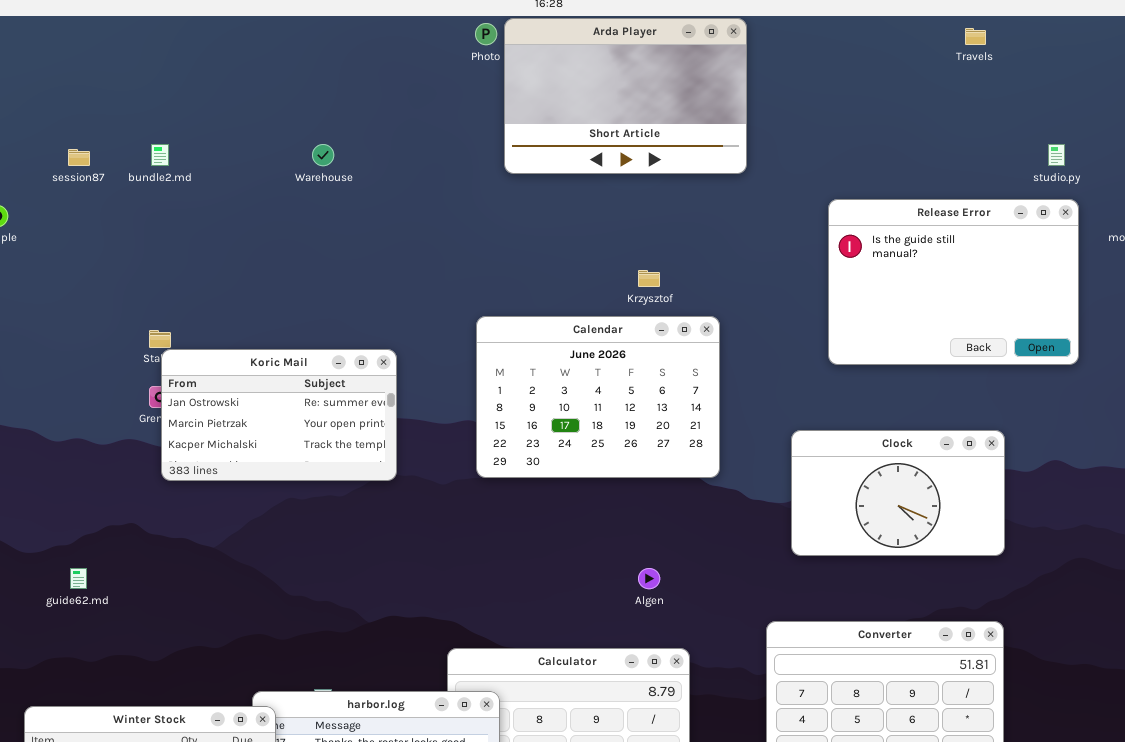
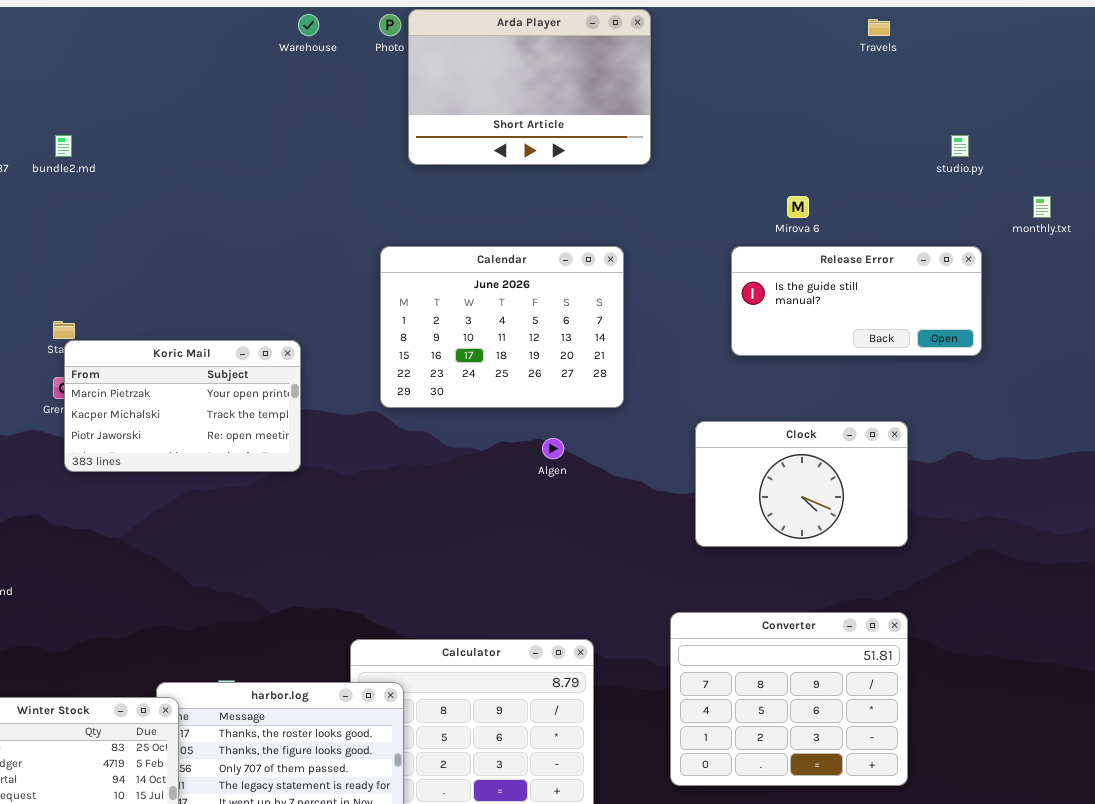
Warehouse: [312,144,334,166] -> [298,14,319,36], moved
Release Error: [828,199,1079,365] -> [731,246,982,356], resized
Calendar: [476,316,720,478] -> [380,246,624,408], moved
Koric Mail: [161,349,397,481] -> [64,340,301,472], scrolled down 1 row
Algen: [638,568,660,589] -> [542,438,564,459], moved

